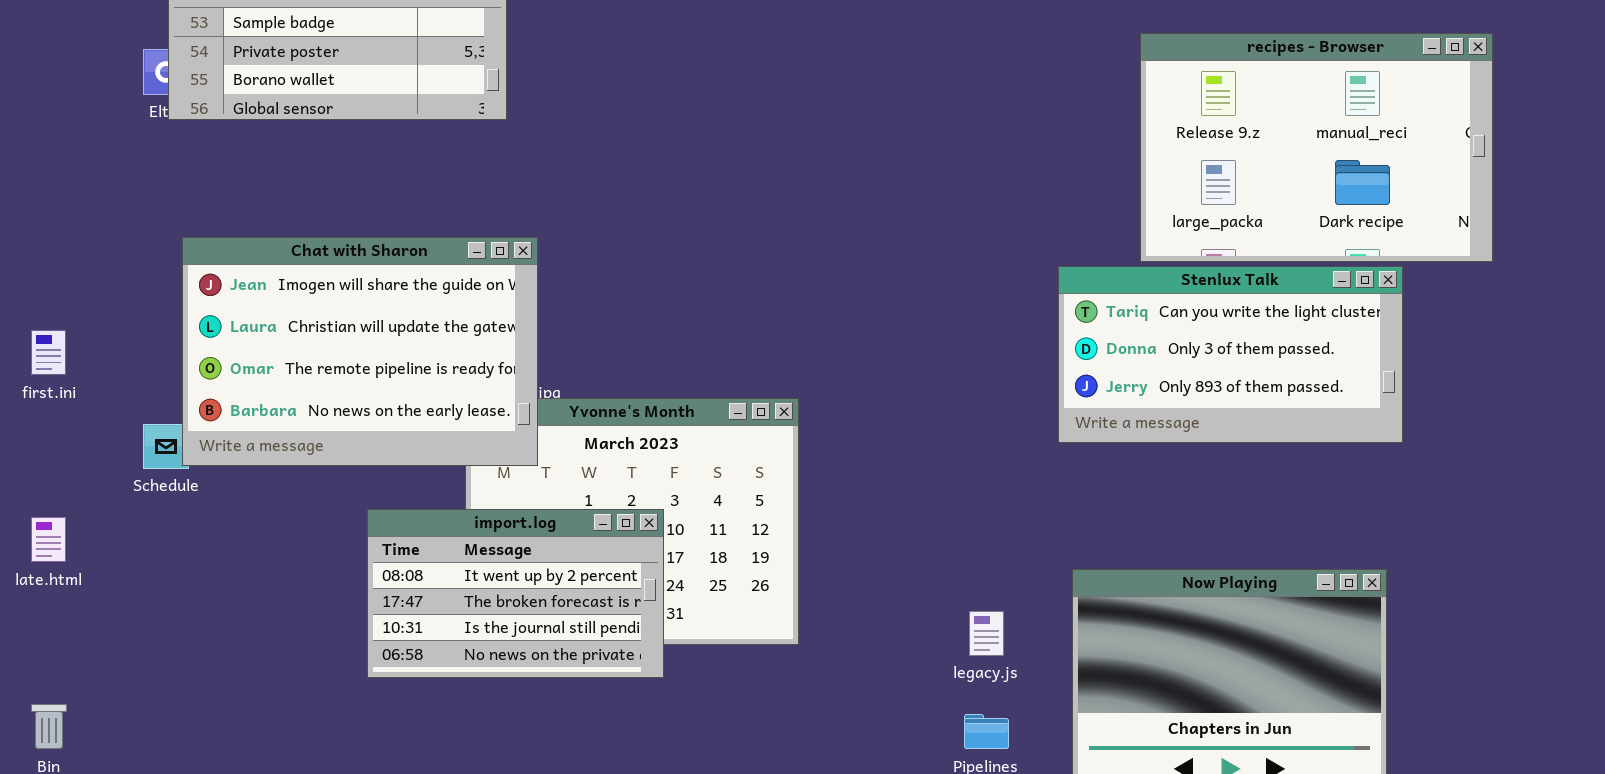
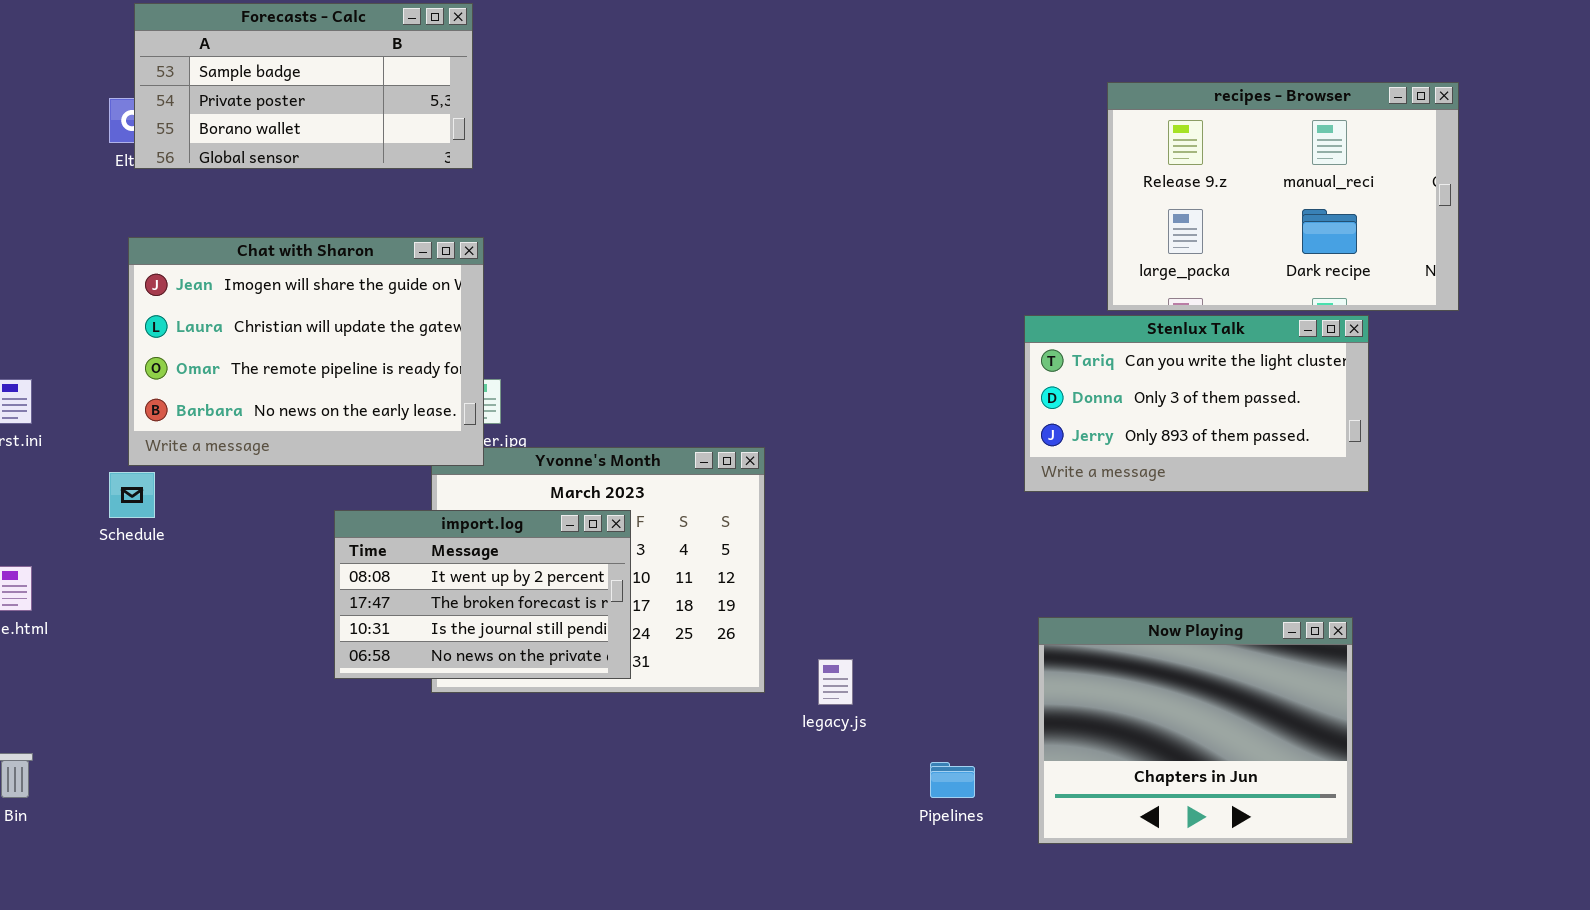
Chat with Sharon: [182,237,538,466] -> [128,237,484,466], moved
import.log: [367,509,664,678] -> [334,510,631,679], moved
legacy.js: [969,611,1004,656] -> [818,659,853,705], moved

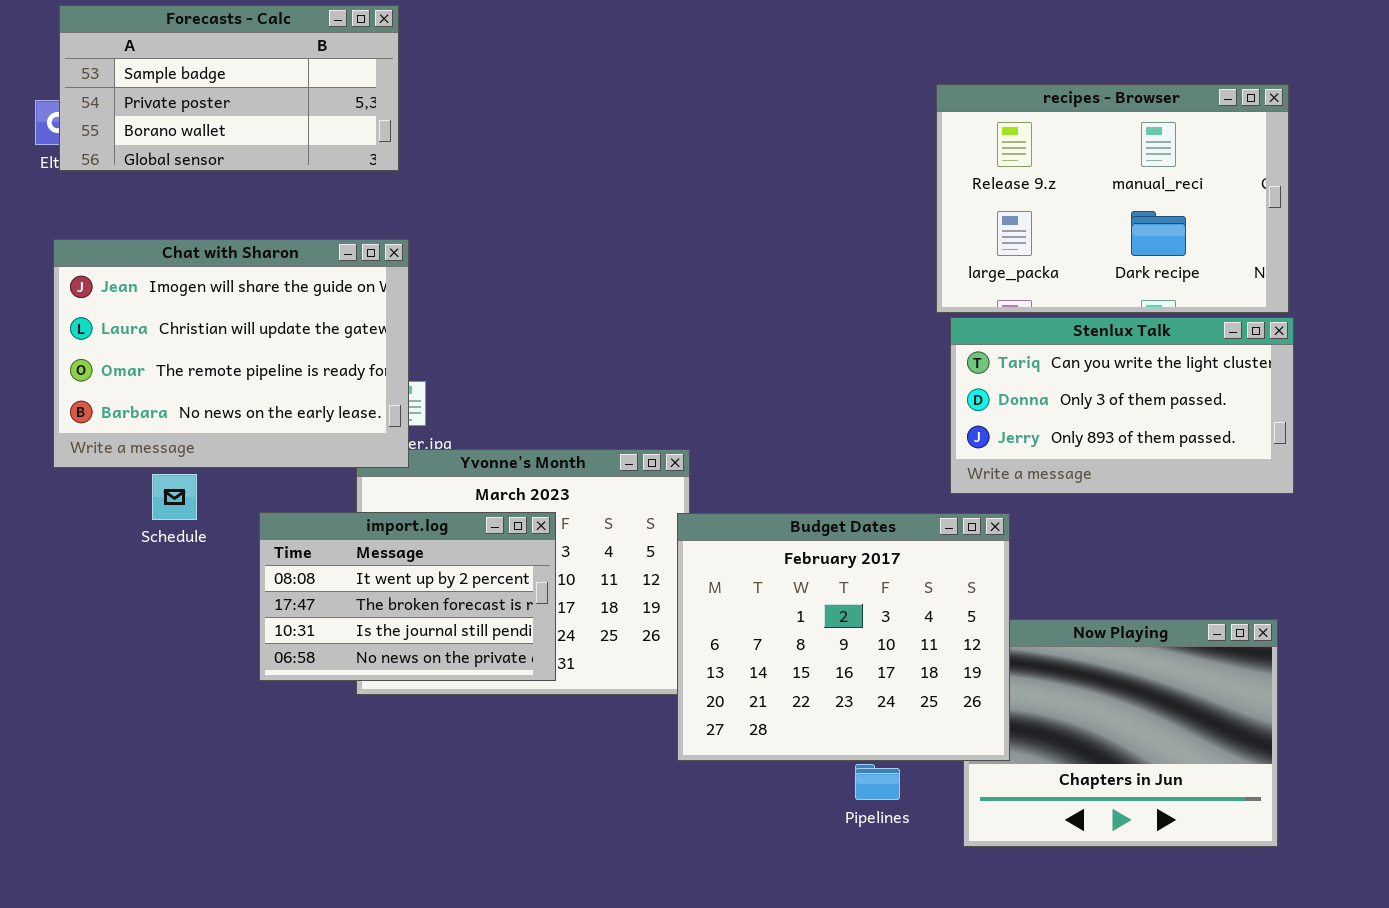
recipes - Browser: [1107,82,1459,311] -> [936,84,1289,313], moved
Schedule: [109,472,155,518] -> [152,474,197,520], moved
Budget Dates: none -> [677,513,1010,761], opened

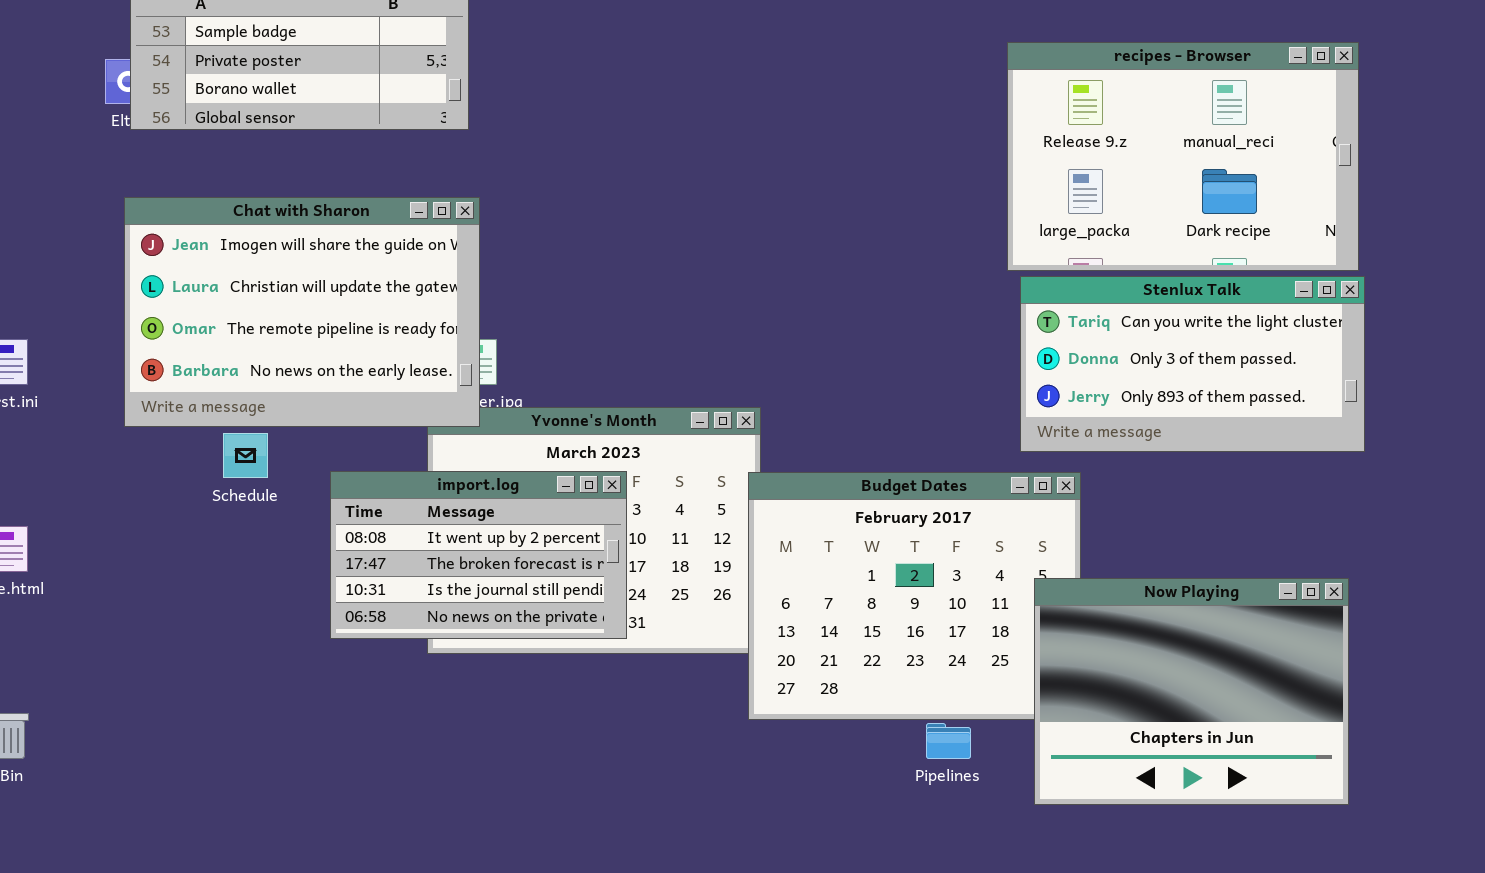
Now Playing: [963,619,1278,847] -> [1034,578,1349,805], raised

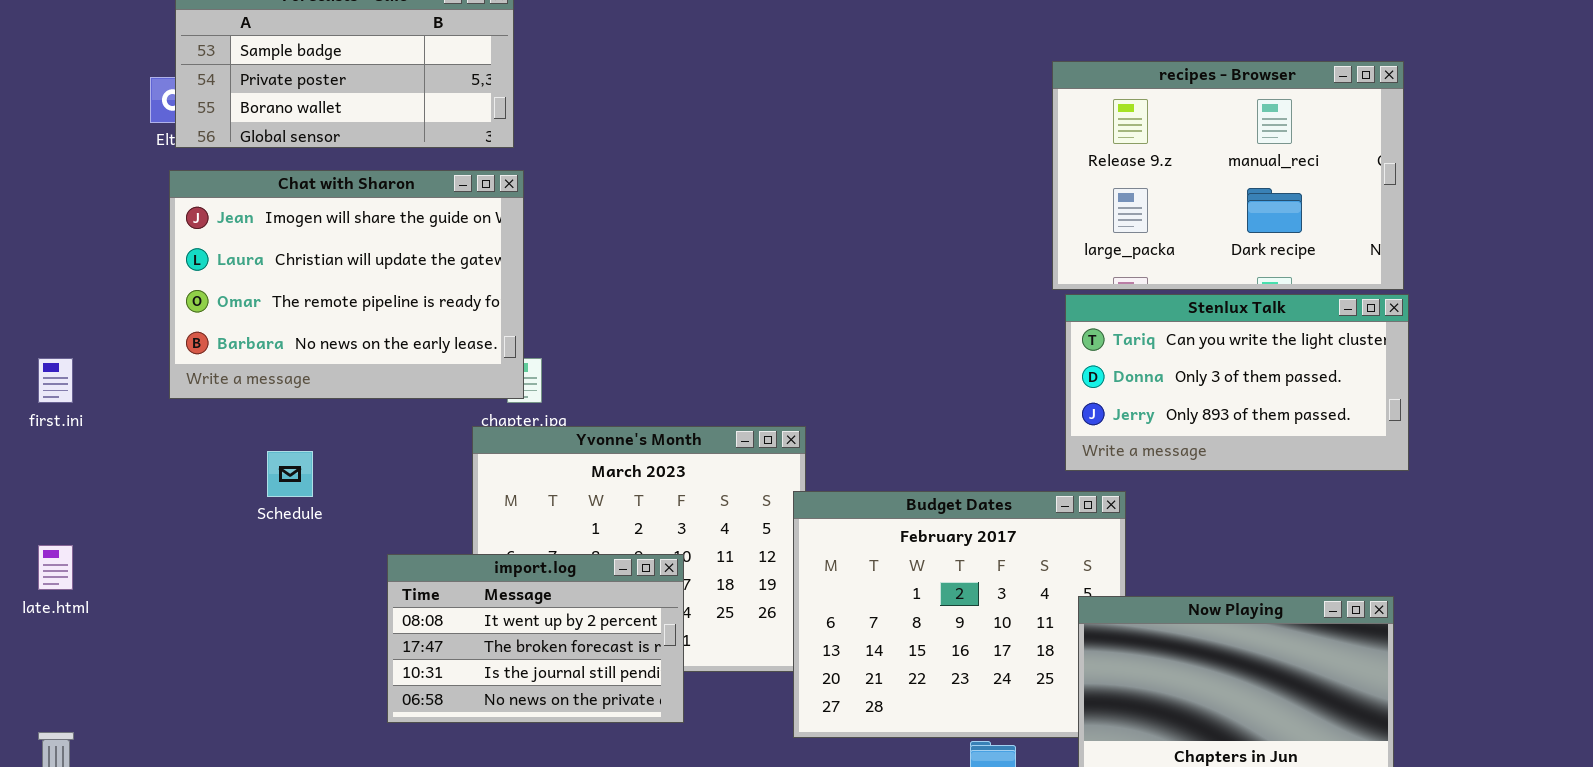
Chat with Sharon: [124,197,480,427] -> [169,170,524,399], moved
import.log: [330,471,627,639] -> [387,554,684,723], moved

